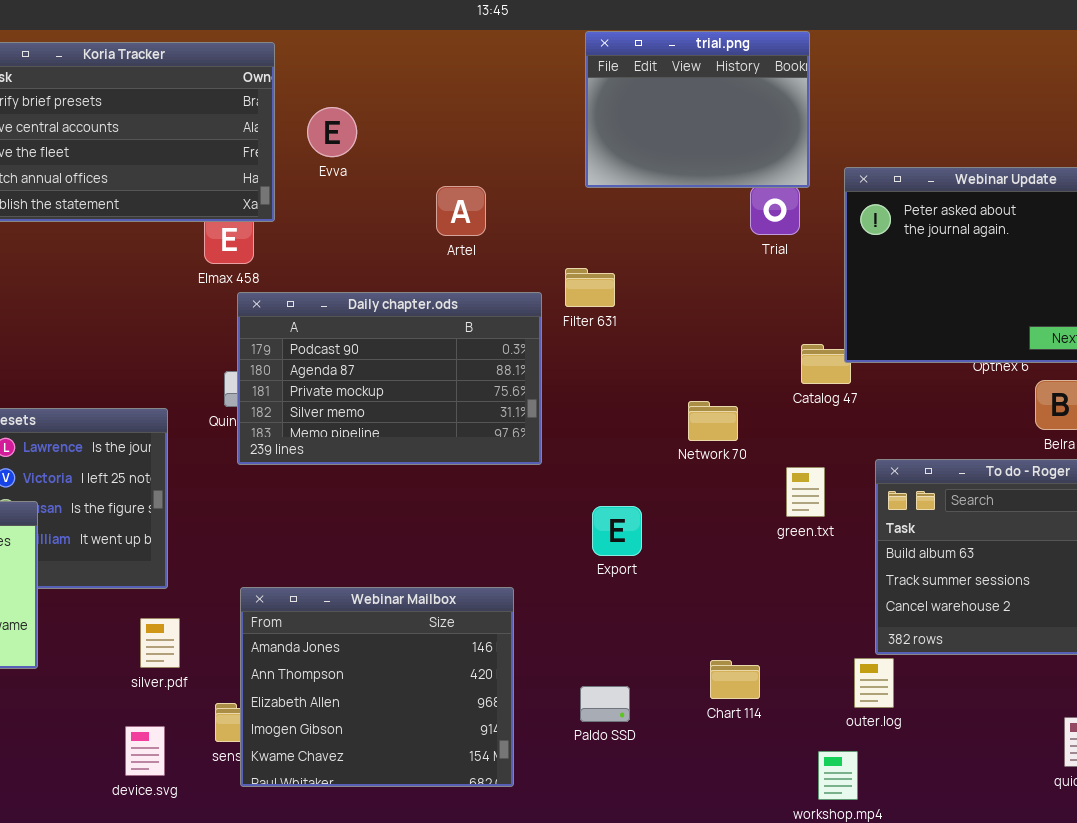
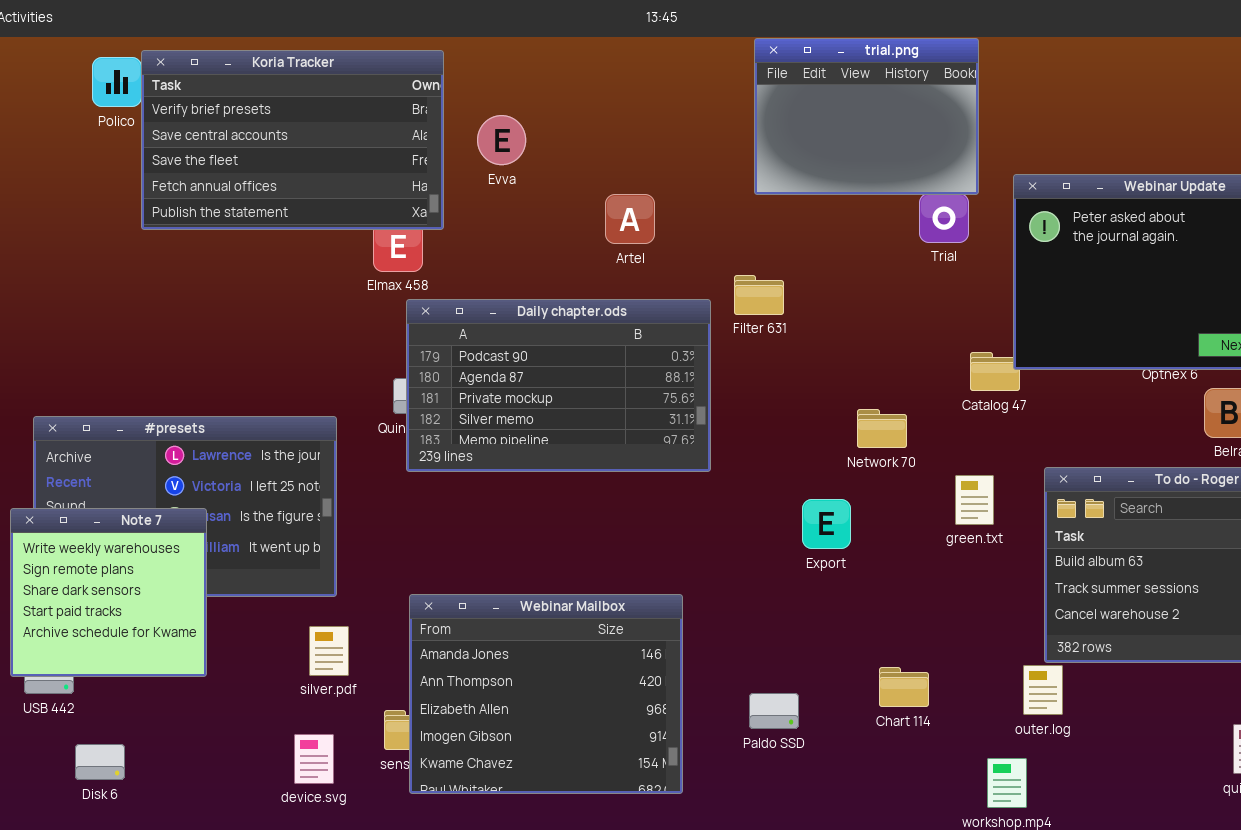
Export: [592,506,642,556] -> [802,499,851,549], moved

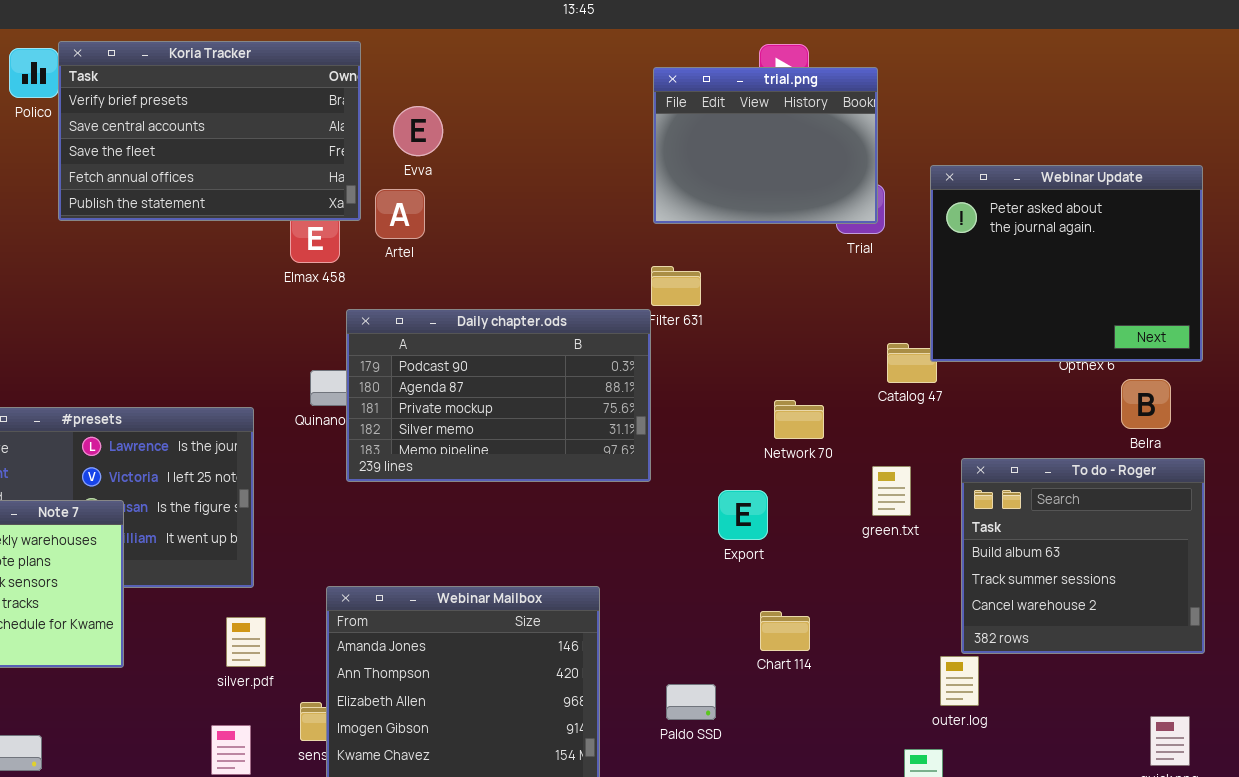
trial.png: [754,38,979,195] -> [653,67,878,224], moved
Artel: [605,194,655,244] -> [375,189,425,239], moved
Daily chapter.ods: [406,299,711,472] -> [346,309,651,482], moved
Chart 114: [879,667,929,707] -> [760,611,810,651], moved

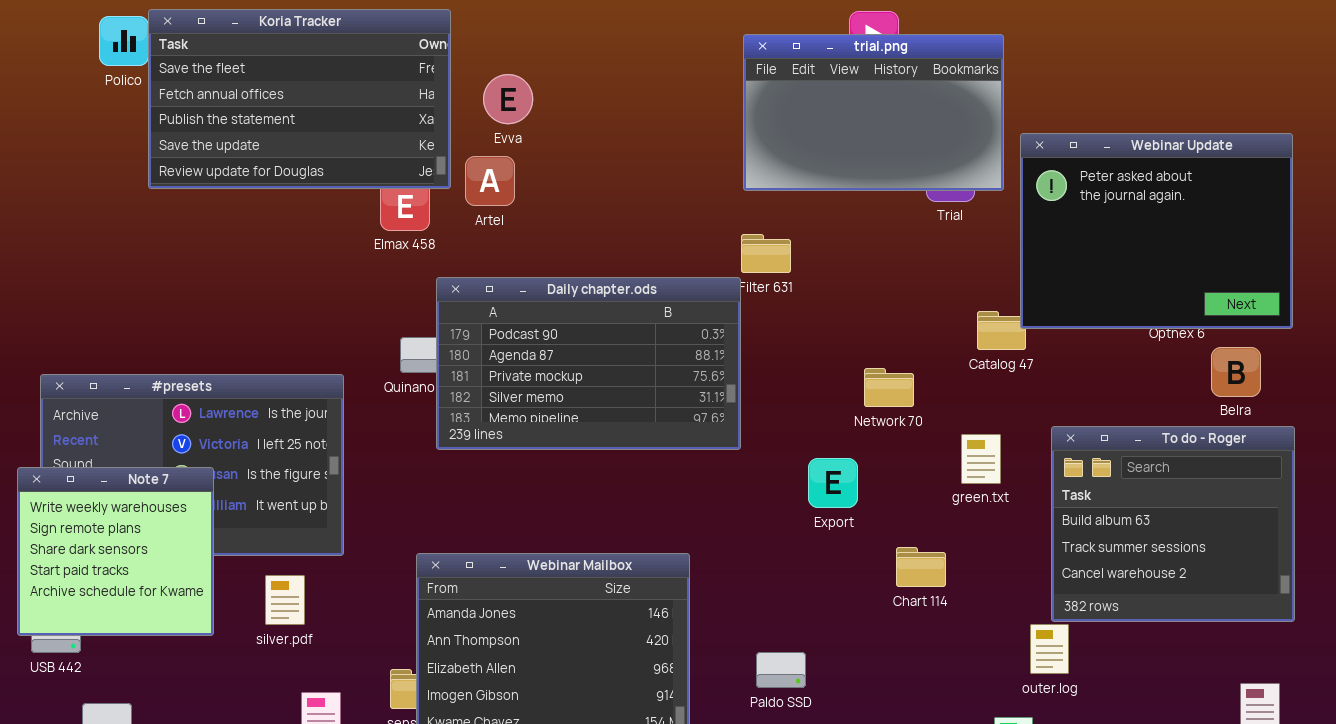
Koria Tracker: [58,41,361,221] -> [148,9,451,189], scrolled down 2 rows
trial.png: [653,67,878,224] -> [743,34,1004,191], resized
Chart 114: [760,611,810,651] -> [896,547,946,587], moved
silver.pdf: [226,617,266,667] -> [265,575,305,625], moved

